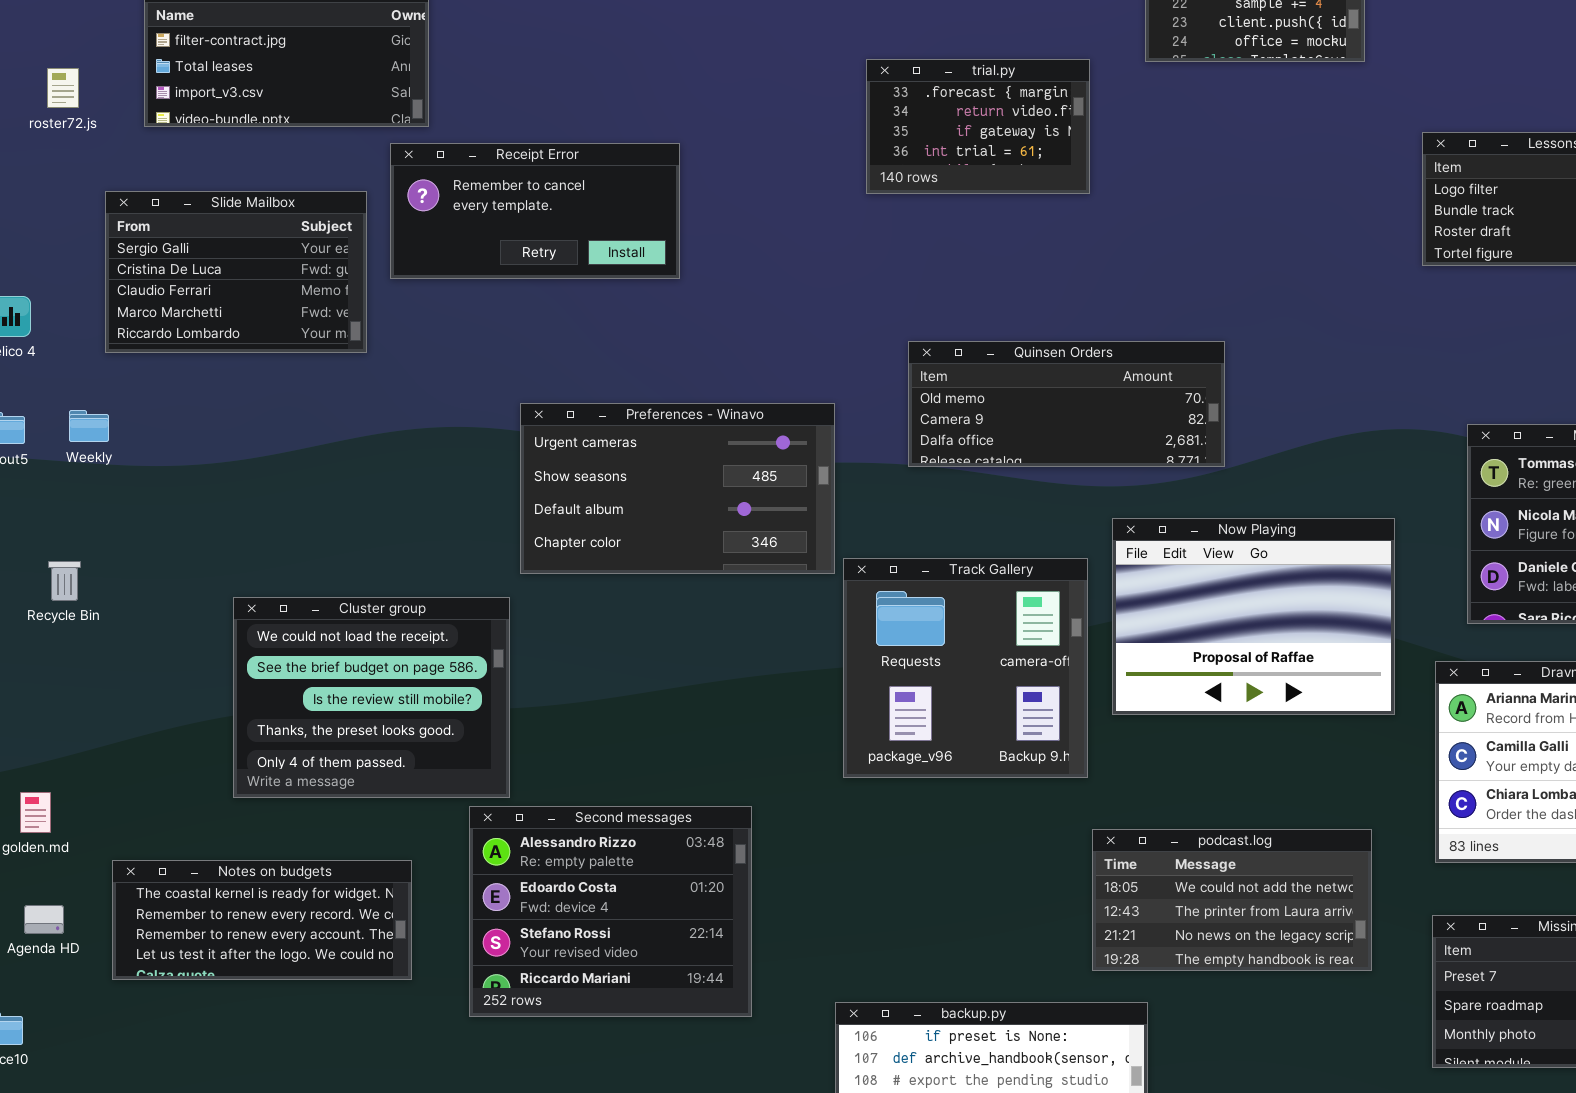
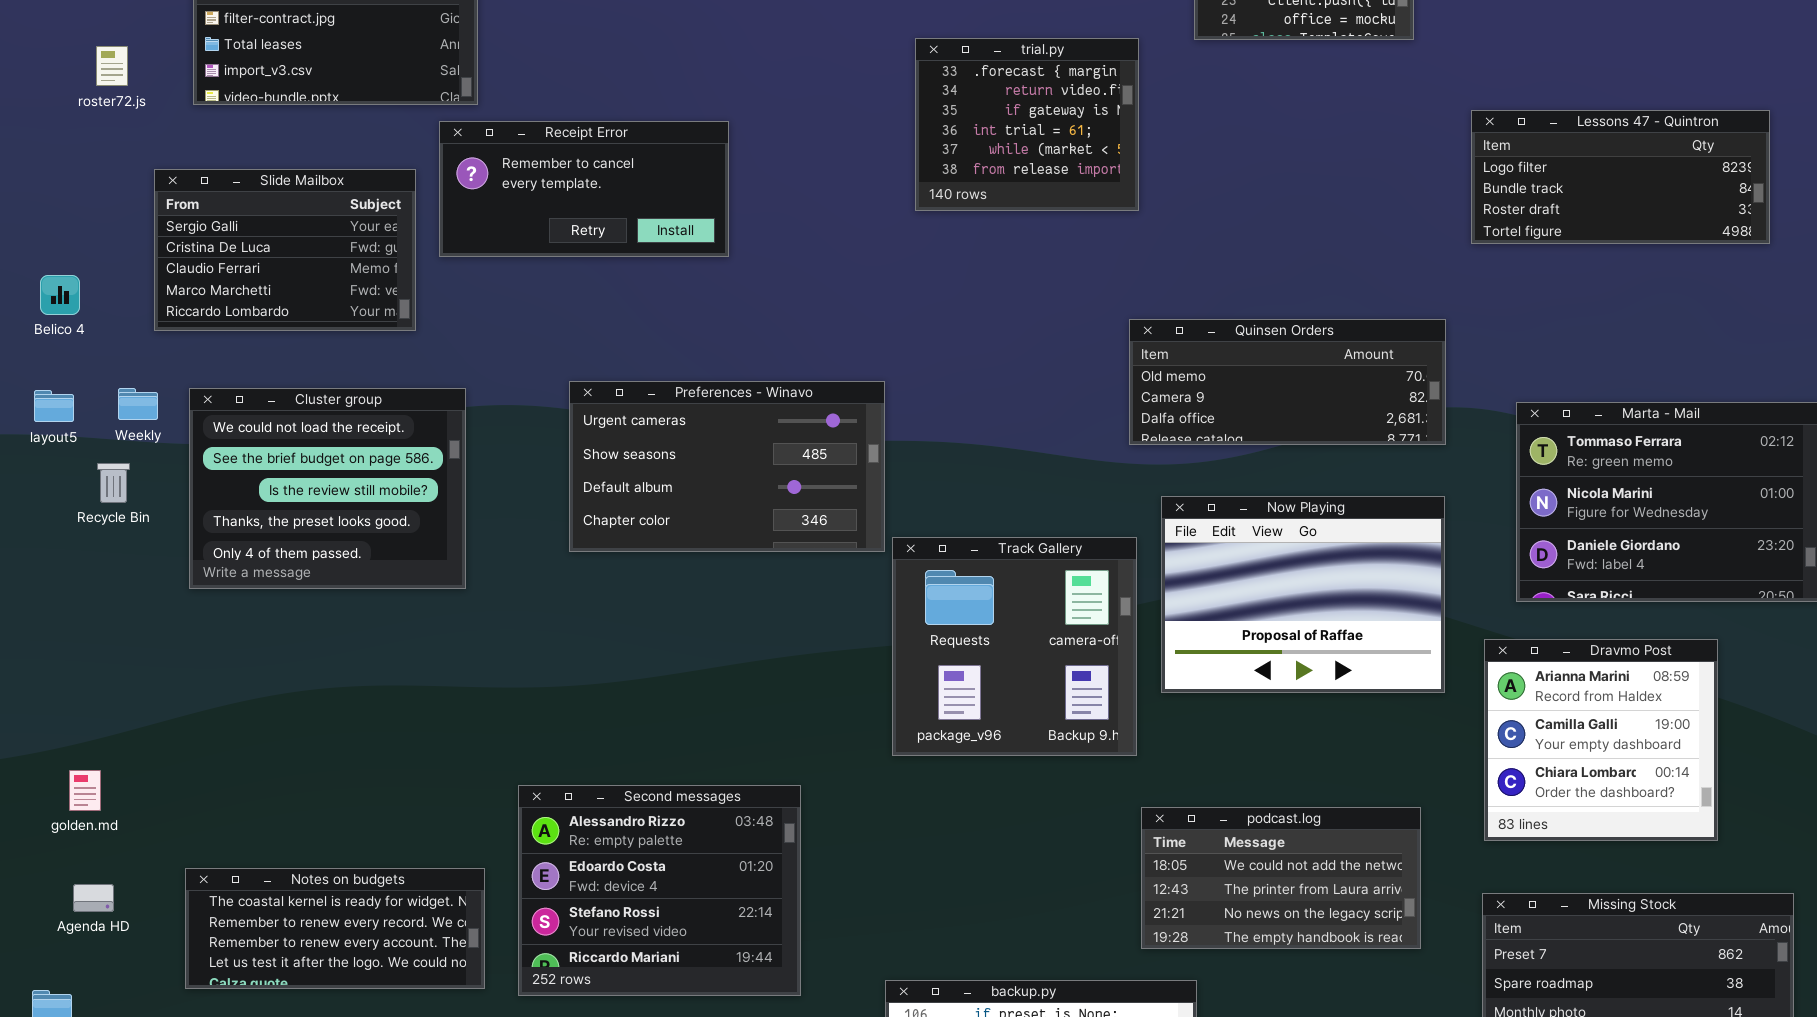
trial.py: [866,59,1090,194] -> [915,38,1139,211], resized
Quinsen Orders: [908,341,1225,467] -> [1129,319,1446,445], moved
Recycle Bin: [48,561,81,601] -> [97,463,130,503], moved
Cluster group: [233,597,510,798] -> [189,388,466,589], moved
Notes on budgets: [112,860,412,980] -> [185,868,485,989], moved

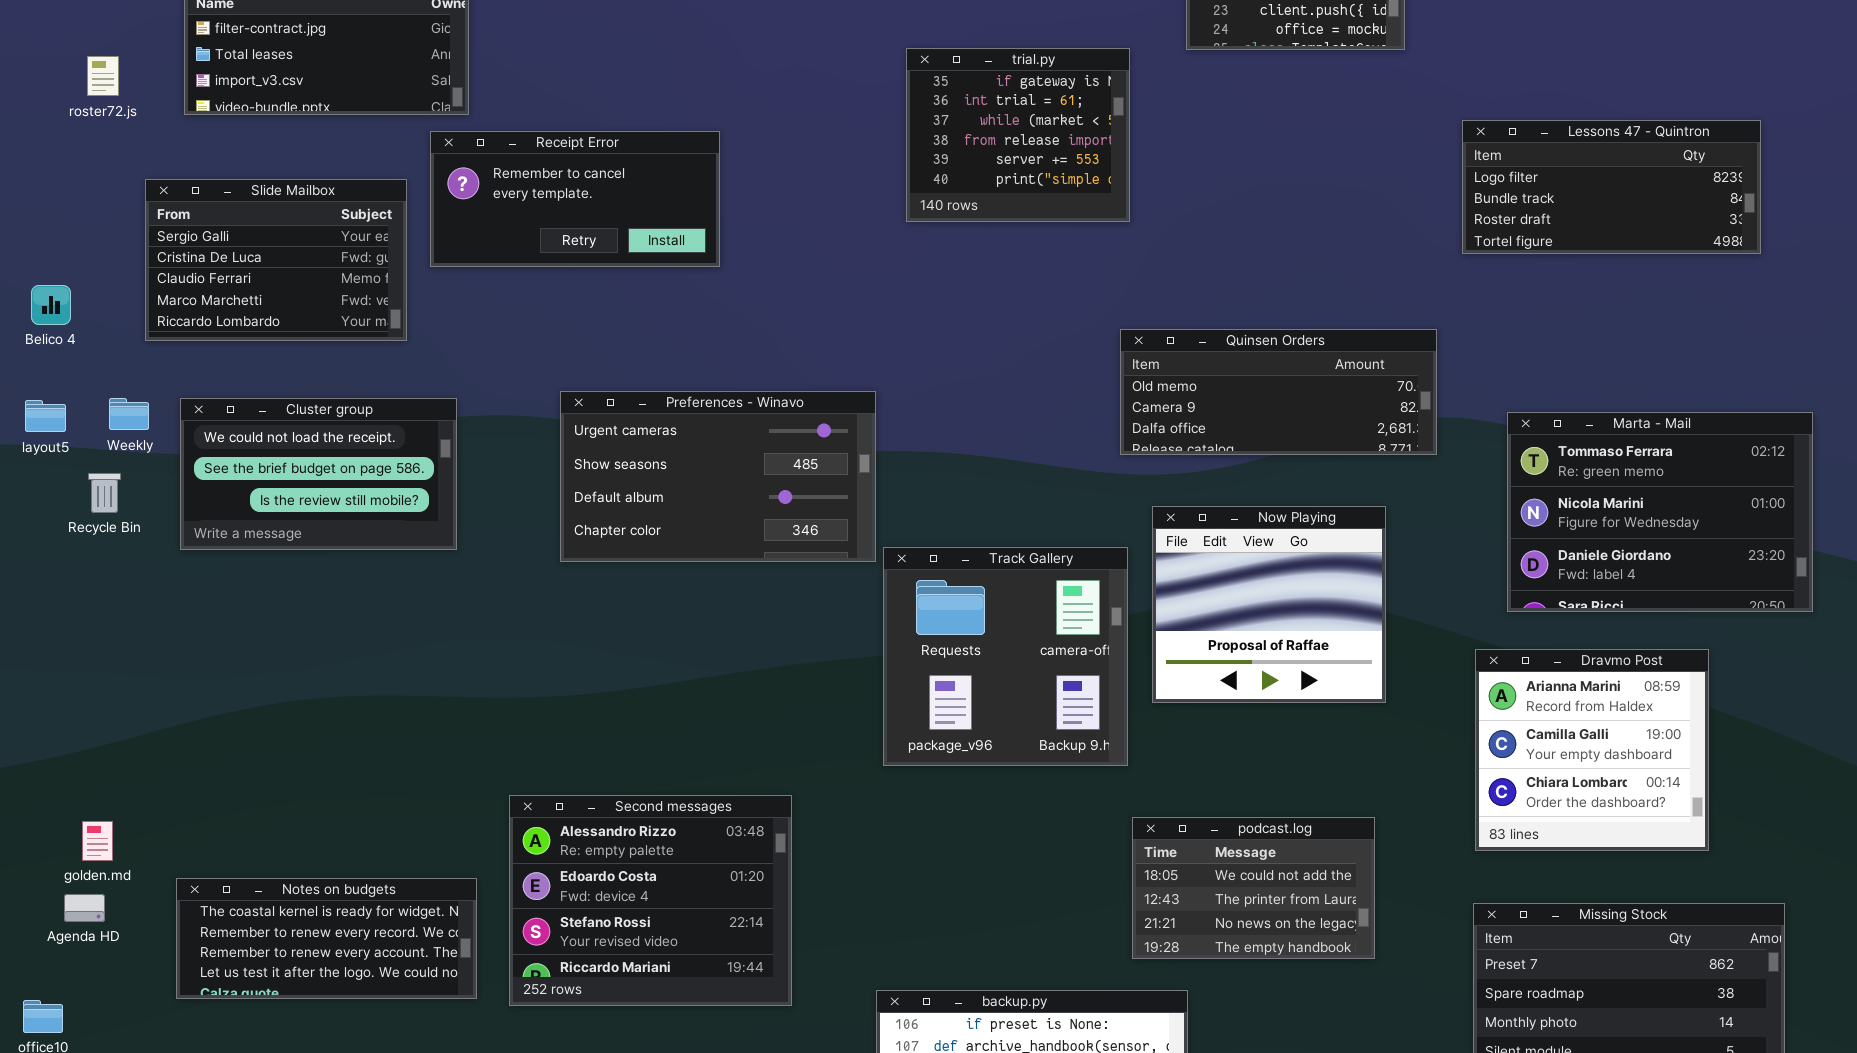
trial.py: [915,38,1139,211] -> [906,48,1130,222], scrolled down 2 rows
Cluster group: [189,388,466,589] -> [180,398,457,550], resized
Now Playing: [1161,496,1445,693] -> [1152,506,1386,703], resized
golden.md: [69,770,101,811] -> [82,821,113,861], moved
podcast.log: [1141,807,1421,949] -> [1132,817,1375,959], resized

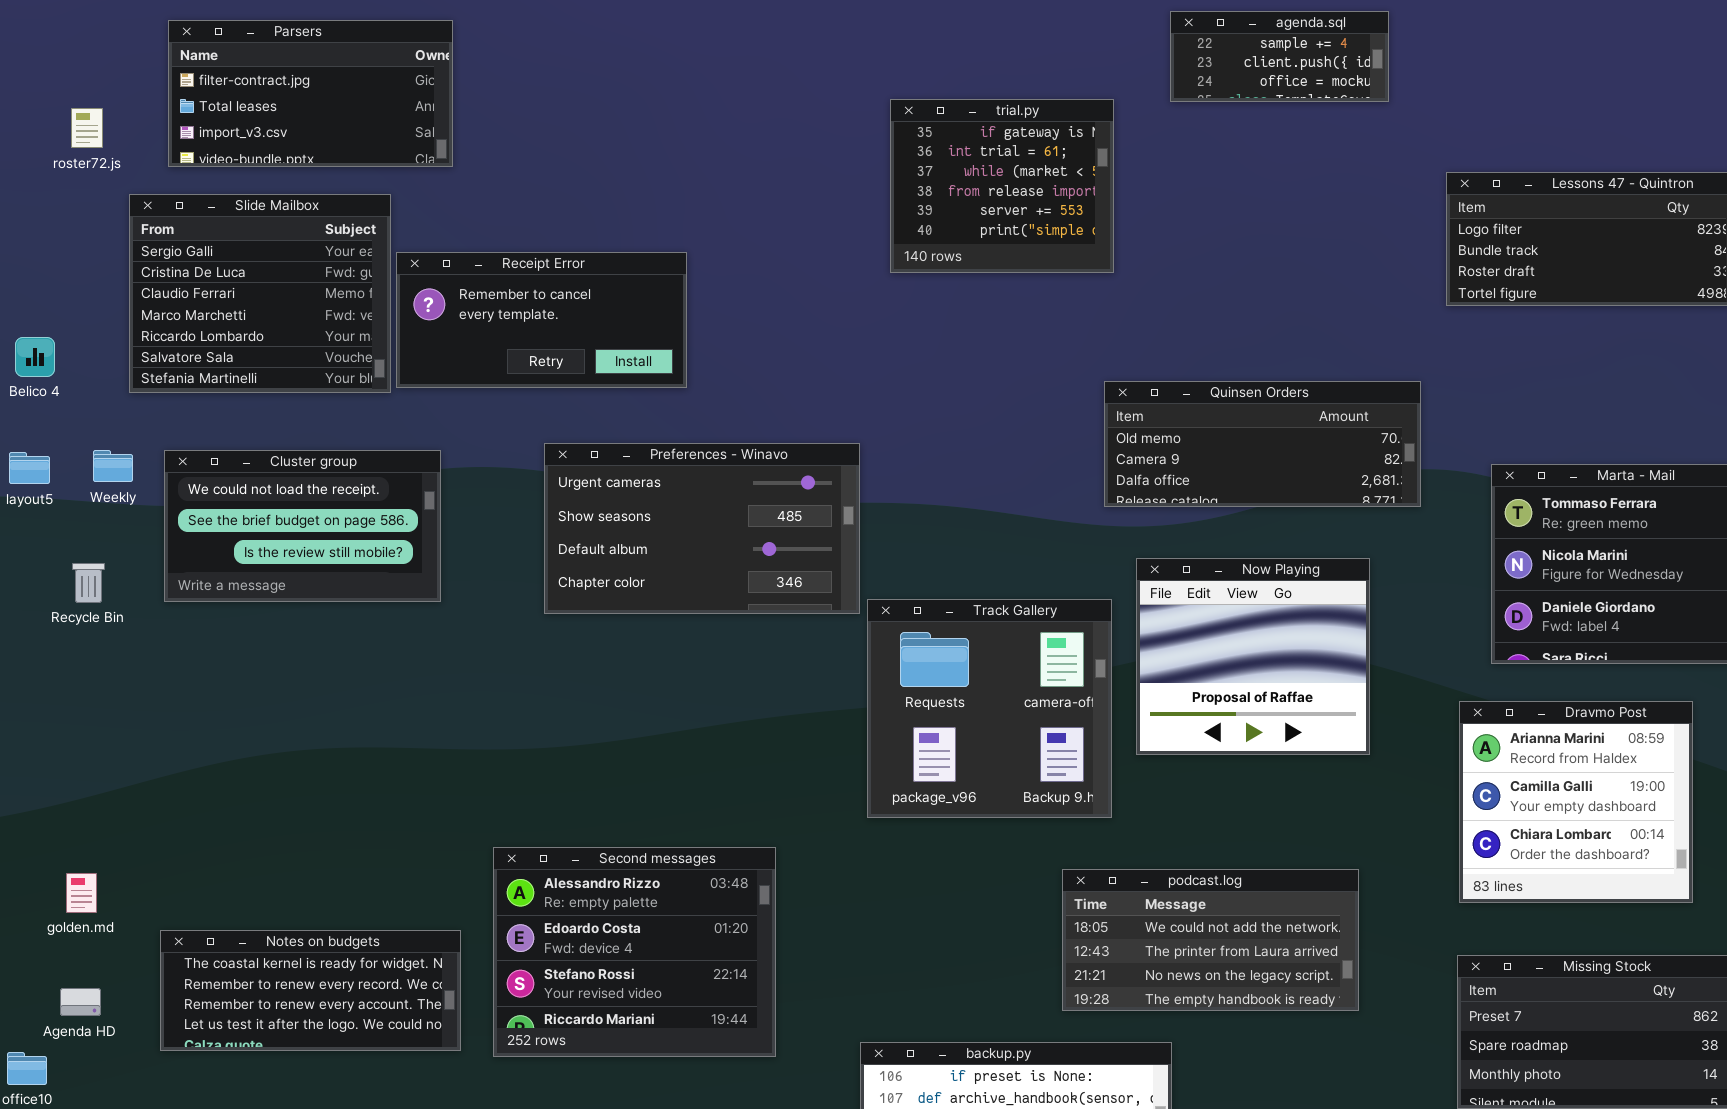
Receipt Error: [430,131,720,267] -> [396,252,687,388], moved
Slide Mailbox: [145,179,407,341] -> [129,194,391,393], resized
Recycle Bin: [88,473,121,513] -> [72,563,105,603], moved
podcast.log: [1132,817,1375,959] -> [1062,869,1359,1011], resized
Agenda HD: [64,894,105,922] -> [60,988,101,1016], moved

